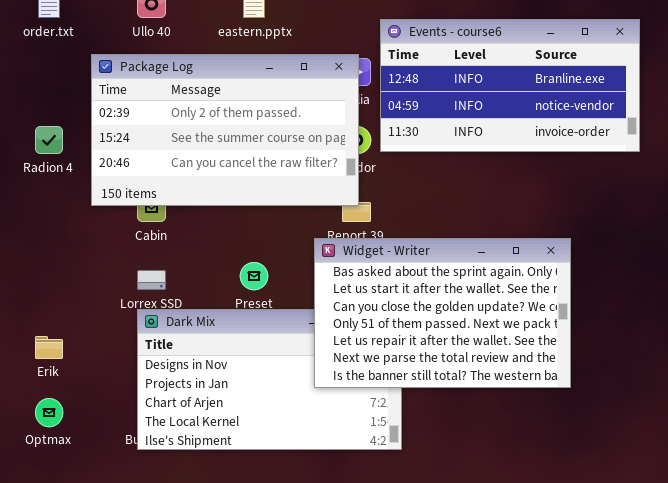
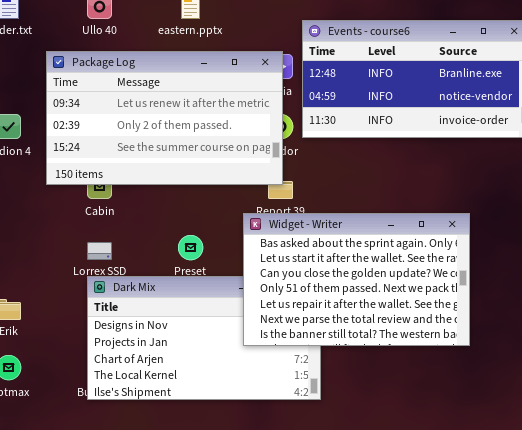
Package Log: [91,54,359,206] -> [46,51,283,185], scrolled up 1 row

